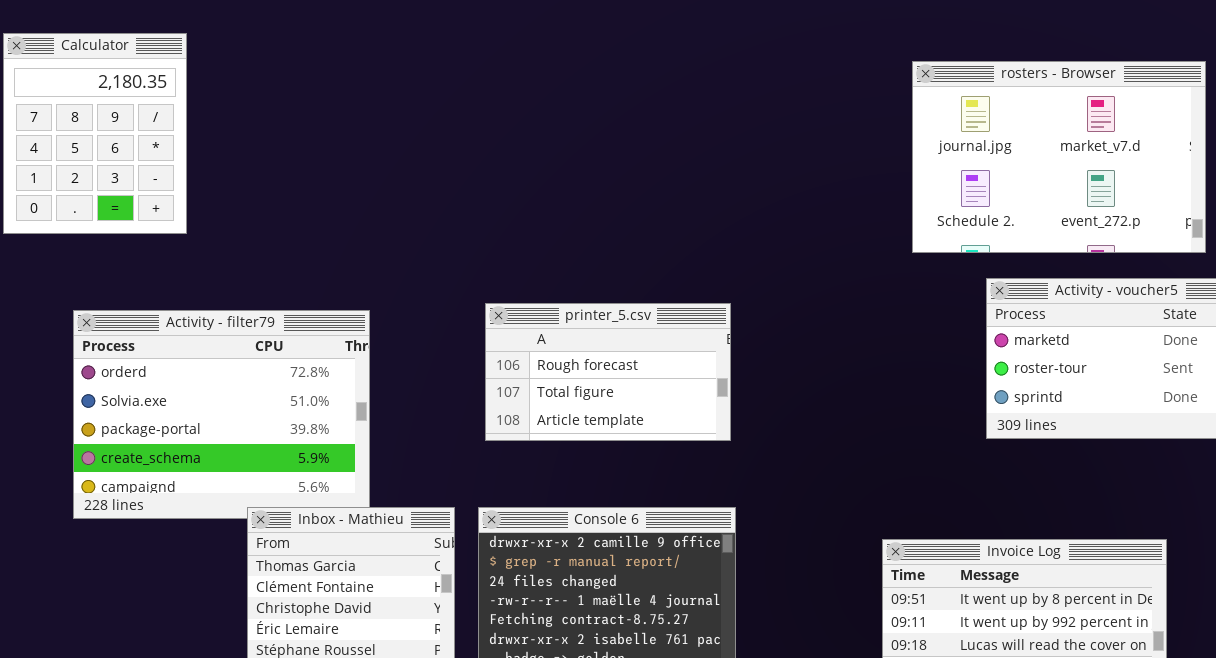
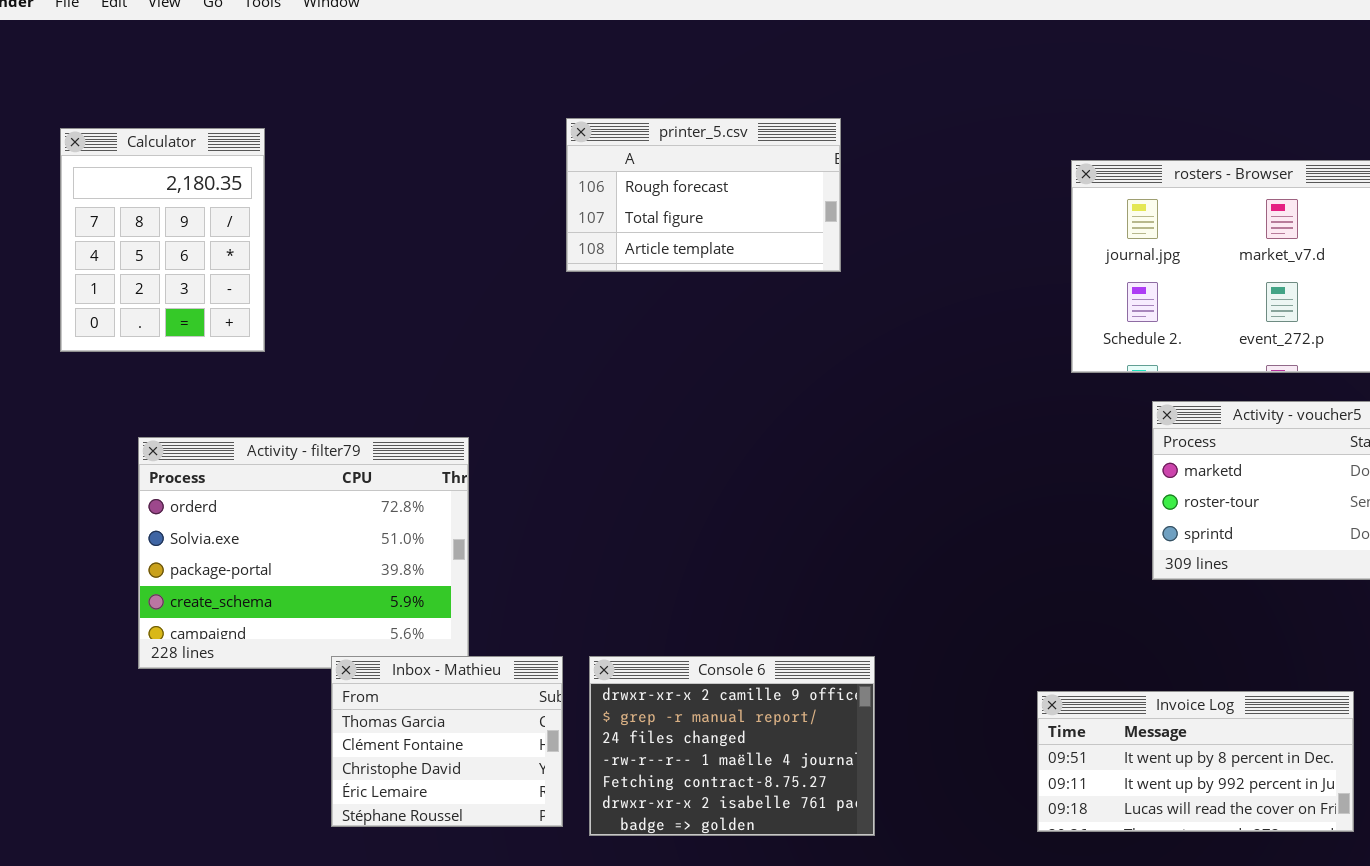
printer_5.csv: [485,303,731,441] -> [566,118,841,272], moved

